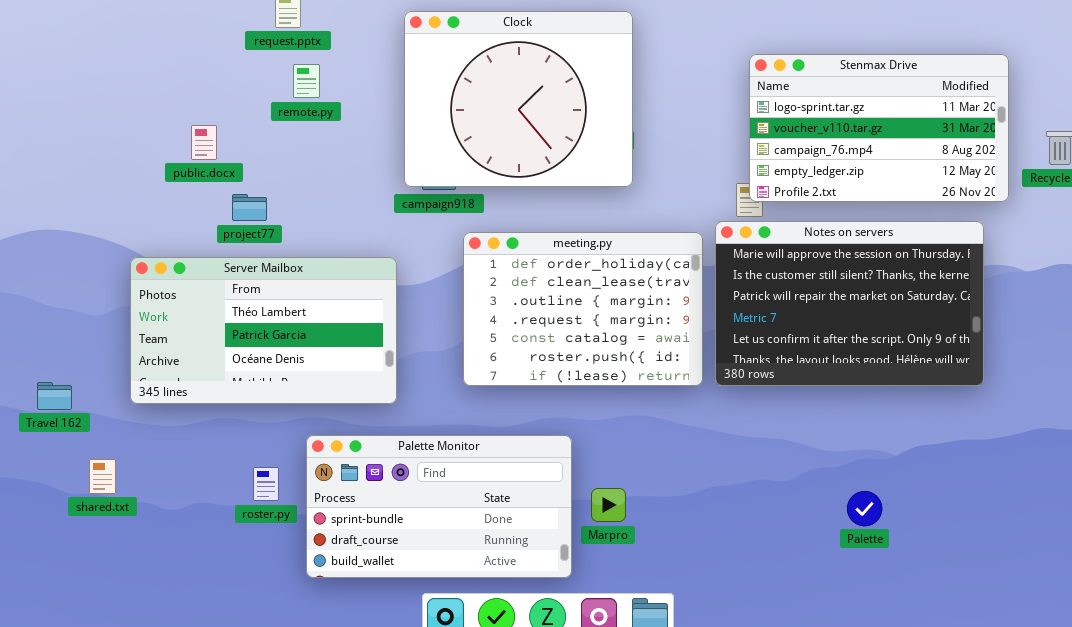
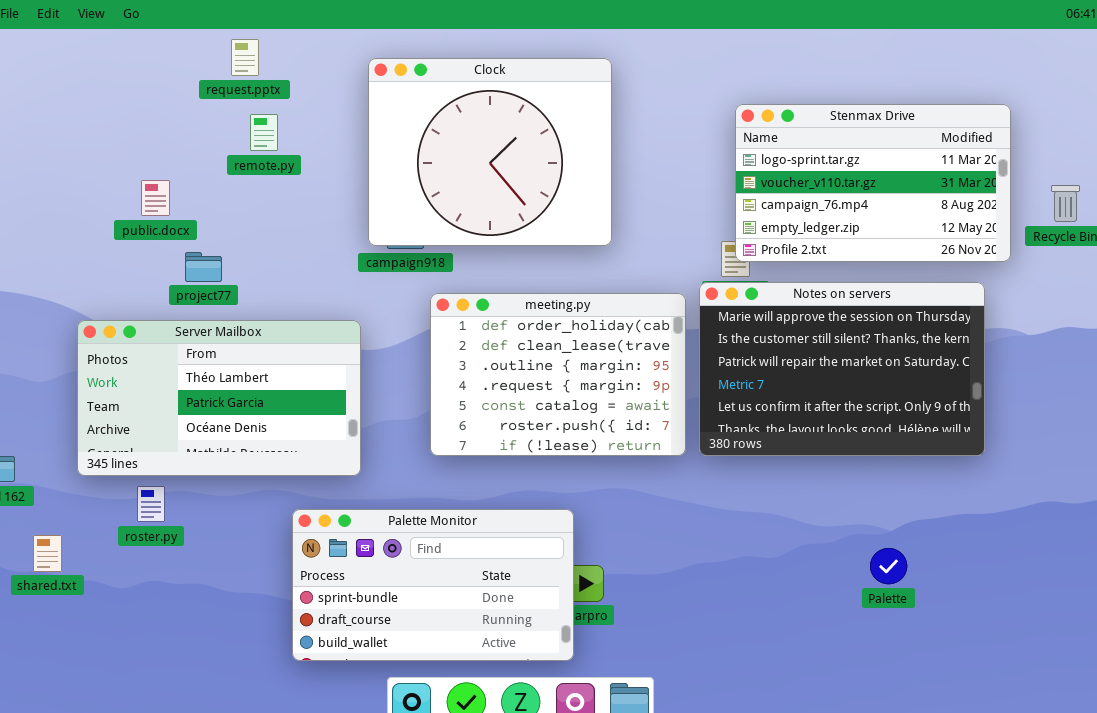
Palette Monitor: [306,435,572,578] -> [292,509,574,661], moved
roster.py: [253,467,279,501] -> [137,486,165,522], moved
Palette: [847,491,882,526] -> [870,548,907,584], moved

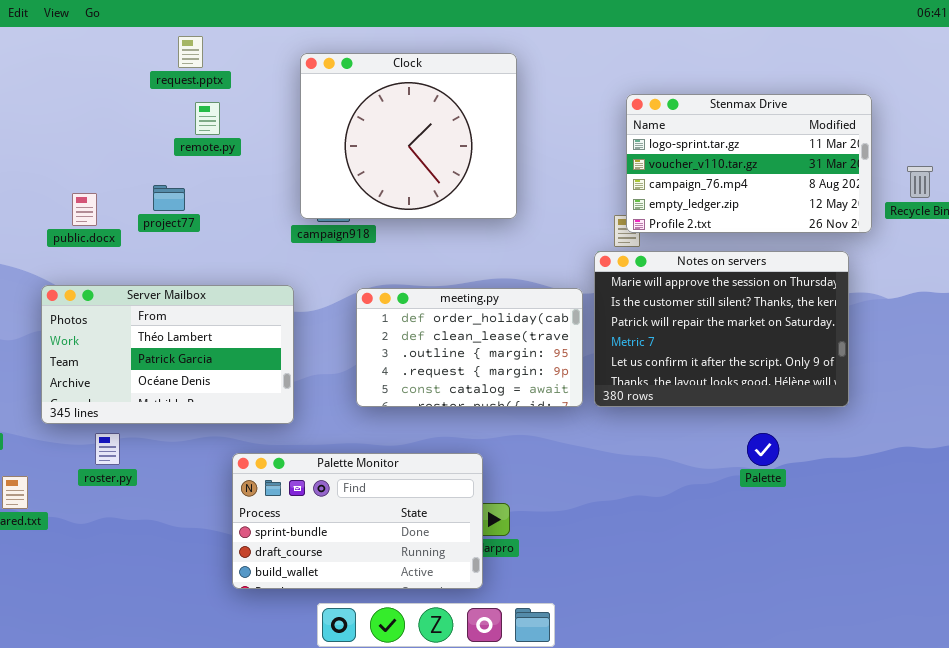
public.docx: [141,180,170,216] -> [72,193,97,226], moved
project77: [185,252,222,282] -> [153,185,185,211], moved
meeting.py: [430,293,686,456] -> [356,288,583,407], resized
Palette: [870,548,907,584] -> [747,433,779,466], moved

